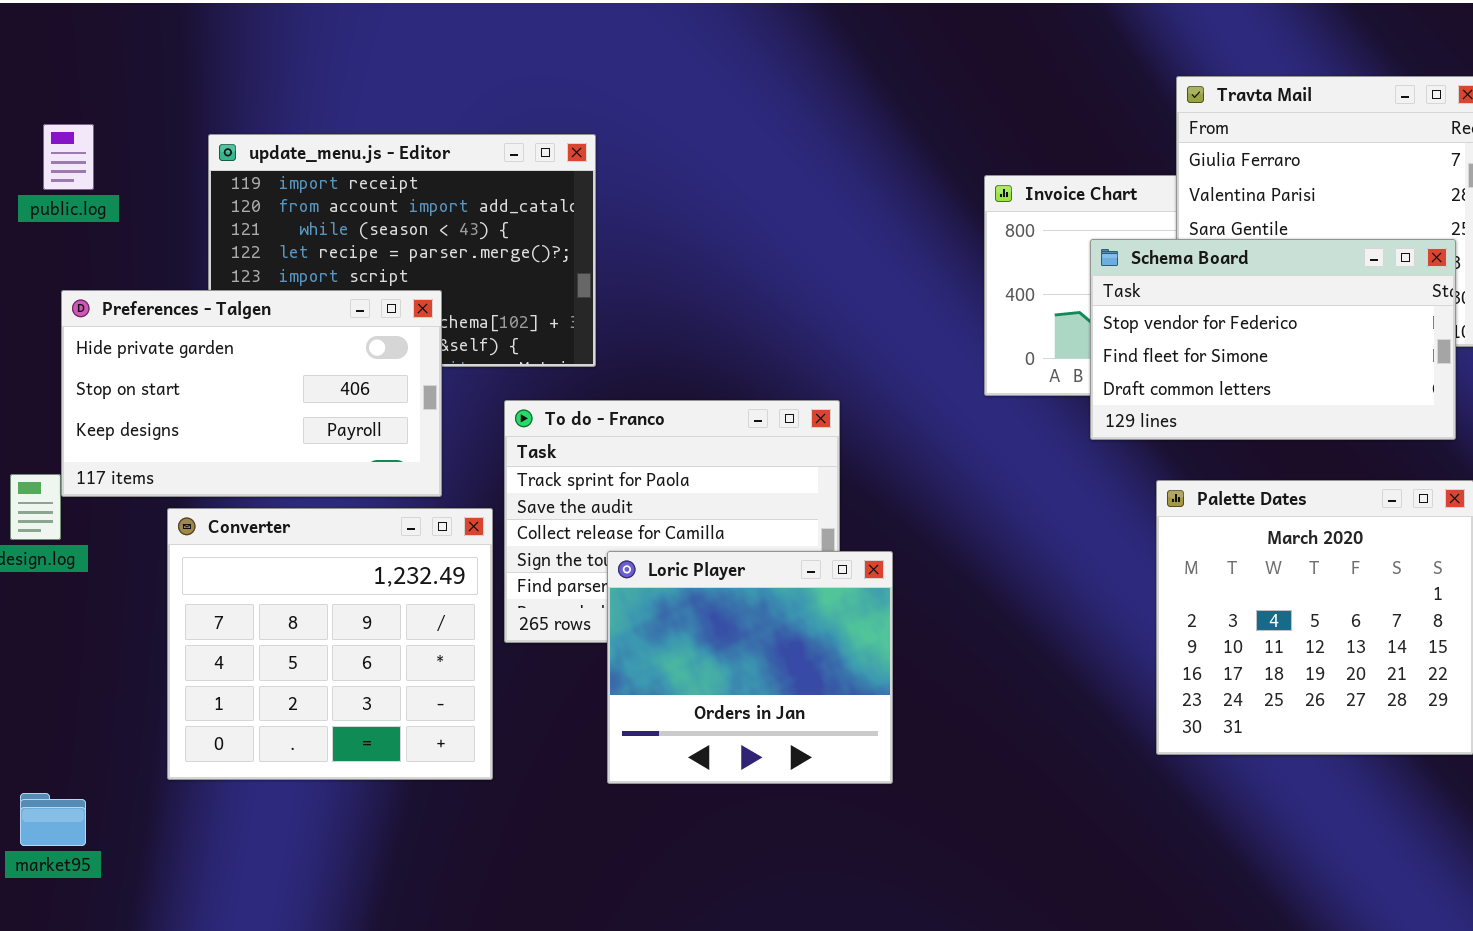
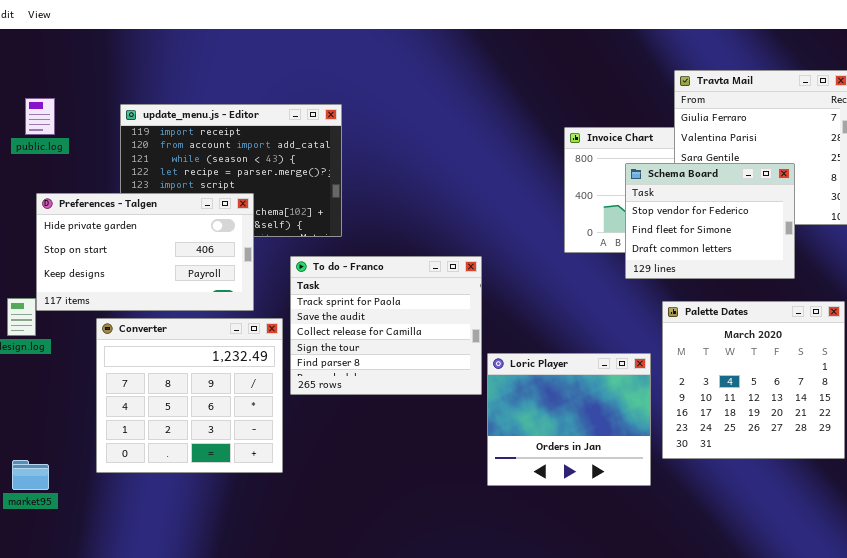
Schema Board: [1090,239,1456,440] -> [625,163,795,279], resized
Loric Player: [607,551,893,784] -> [487,353,651,486], moved
market95: [20,793,86,846] -> [12,460,49,490], moved

